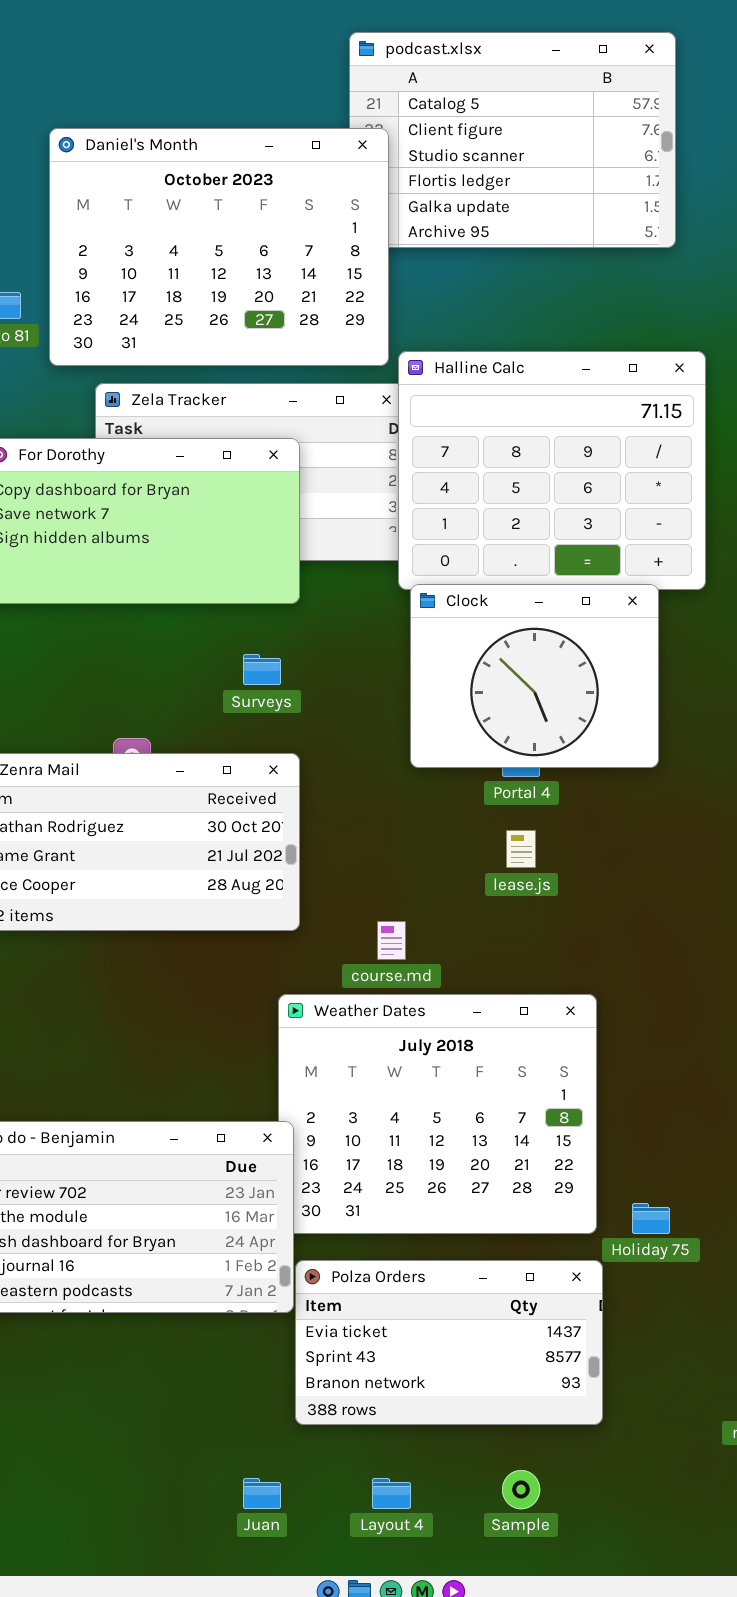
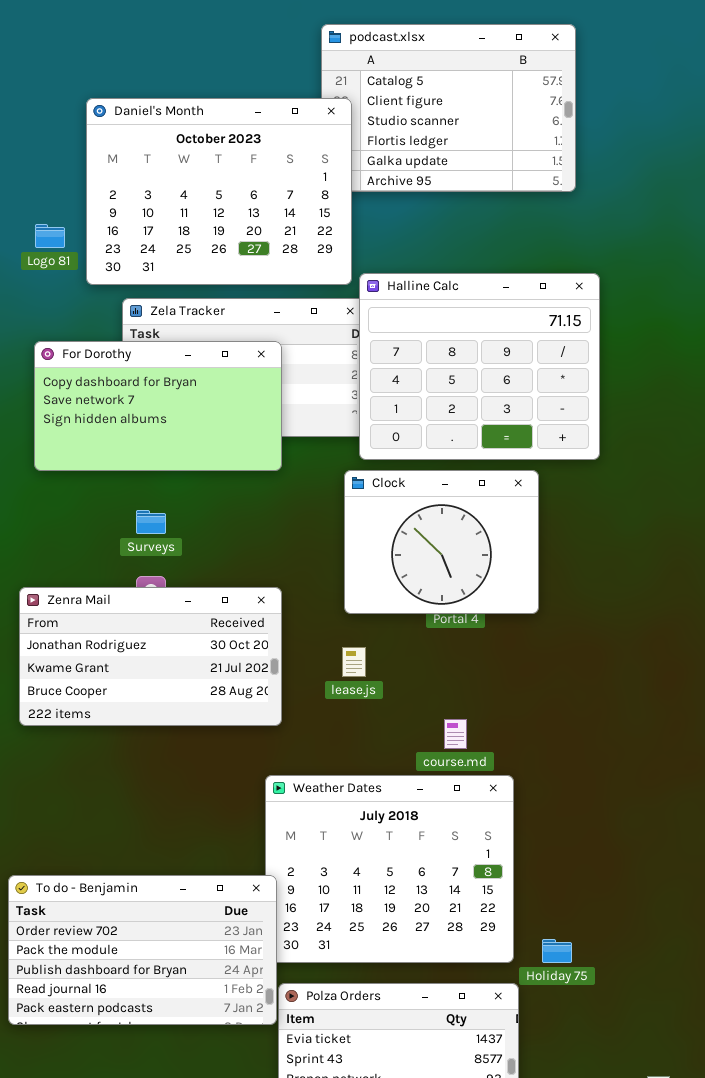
Clock: [410,584,659,768] -> [344,470,539,614], moved
Surveys: [243,654,281,685] -> [136,510,166,534], moved
lease.js: [506,830,536,868] -> [342,647,366,677], moved
course.md: [377,921,406,960] -> [444,719,467,749], moved

